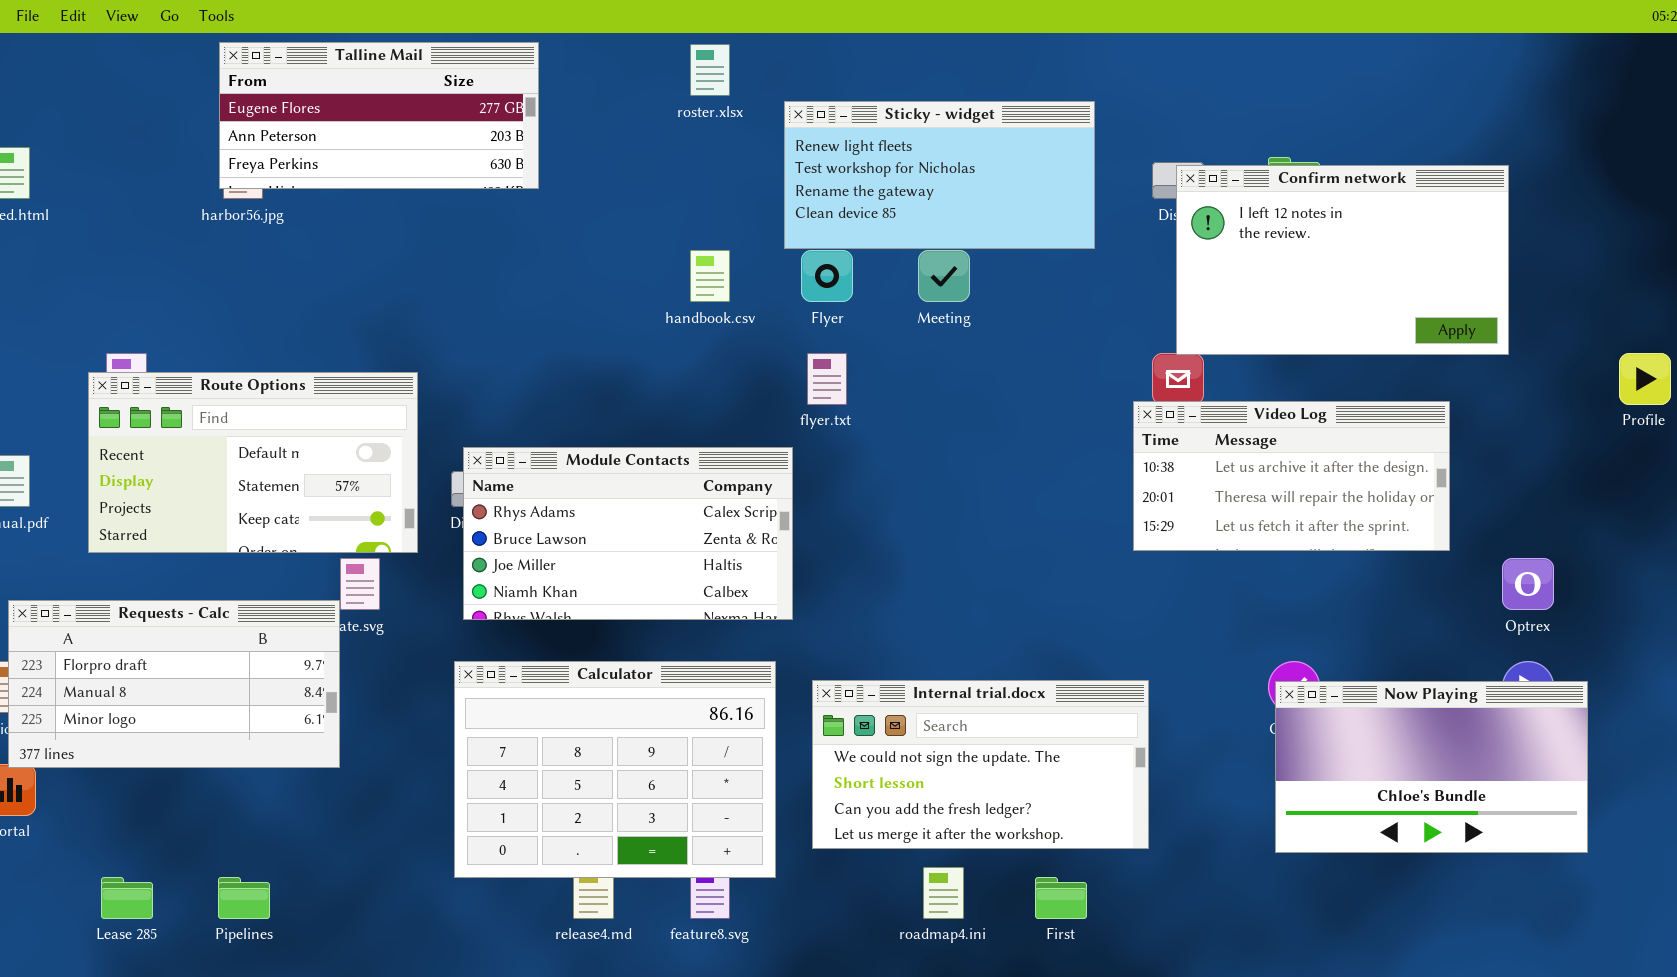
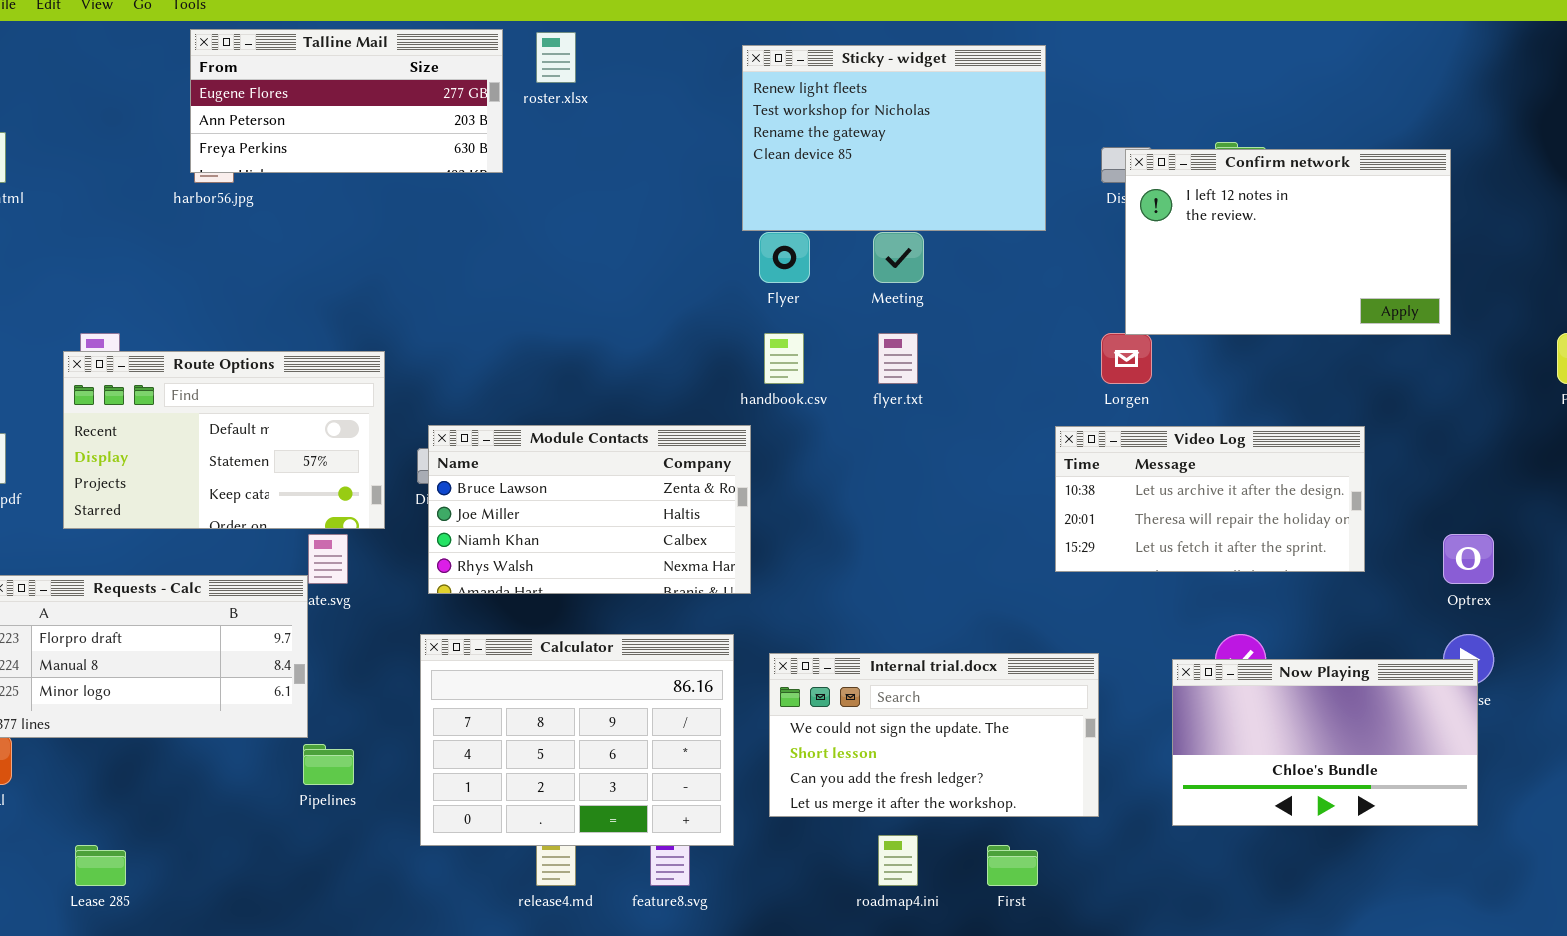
roster.xlsx: [690,44,730,96] -> [536,32,576,83], moved
Sticky - widget: [784,101,1095,249] -> [742,45,1046,231], resized
handbook.csv: [690,250,730,302] -> [764,333,804,384], moved
flyer.txt: [807,353,847,405] -> [878,333,918,384], moved
Video Log: [1133,401,1450,551] -> [1055,426,1365,572], moved
Module Contacts: [463,447,793,620] -> [428,425,751,594], scrolled down 1 row
Now Playing: [1275,681,1588,853] -> [1172,659,1478,826], moved
Pipelines: [218,877,270,919] -> [303,744,354,785], moved

